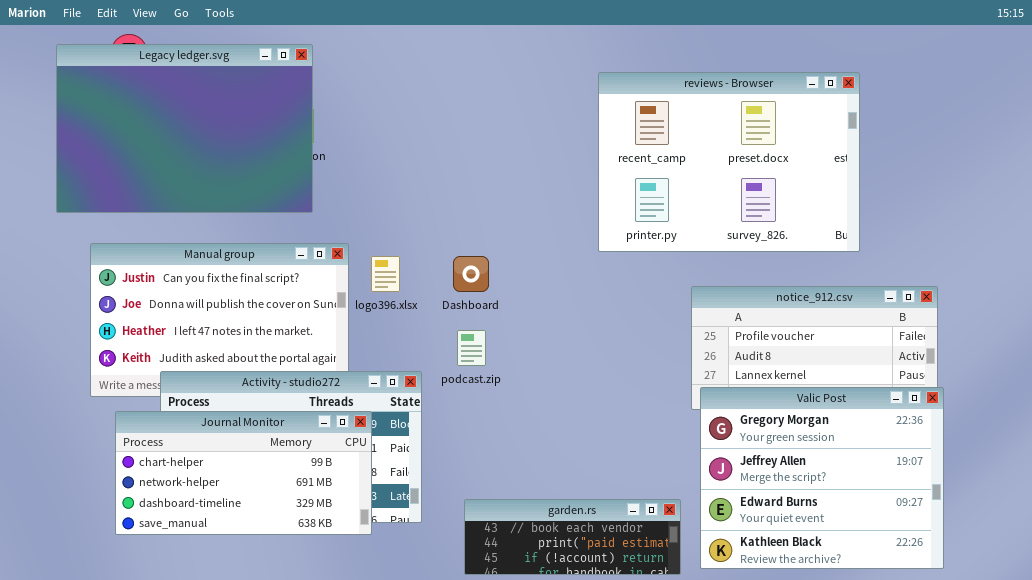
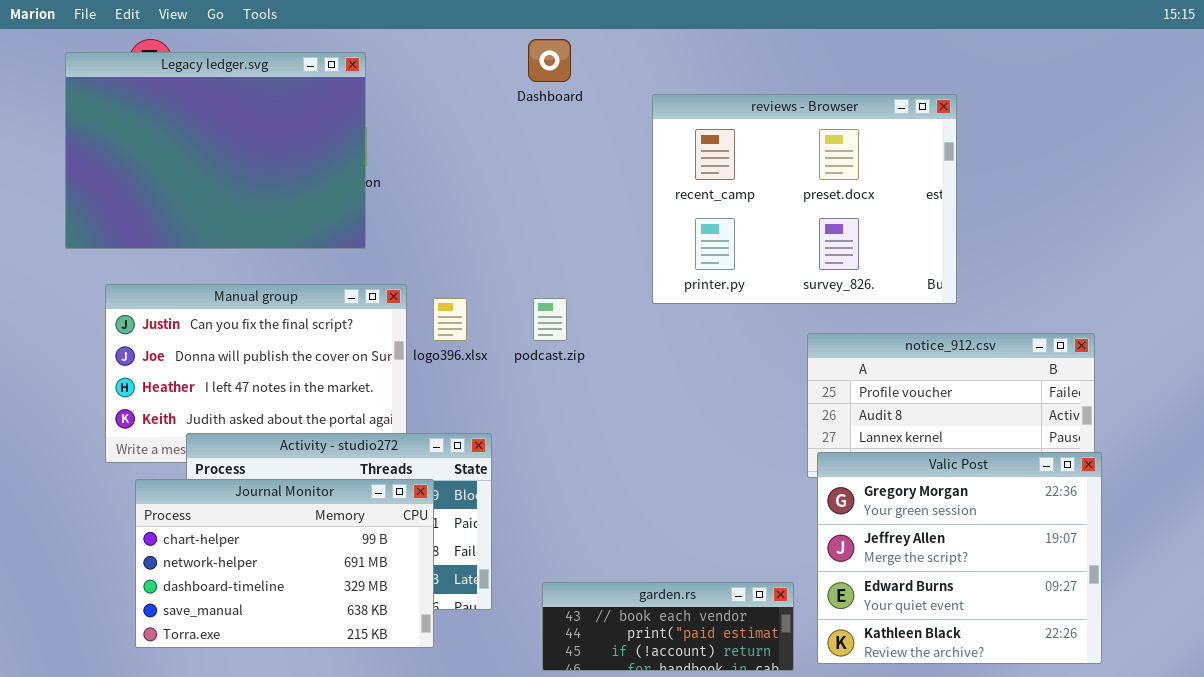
reviews - Browser: [598,72,860,252] -> [652,94,957,304], moved
Dashboard: [453,256,489,292] -> [528,39,571,82], moved
podcast.zip: [457,330,486,366] -> [533,298,567,341], moved
Journal Monitor: [115,411,372,535] -> [135,479,434,648], resized

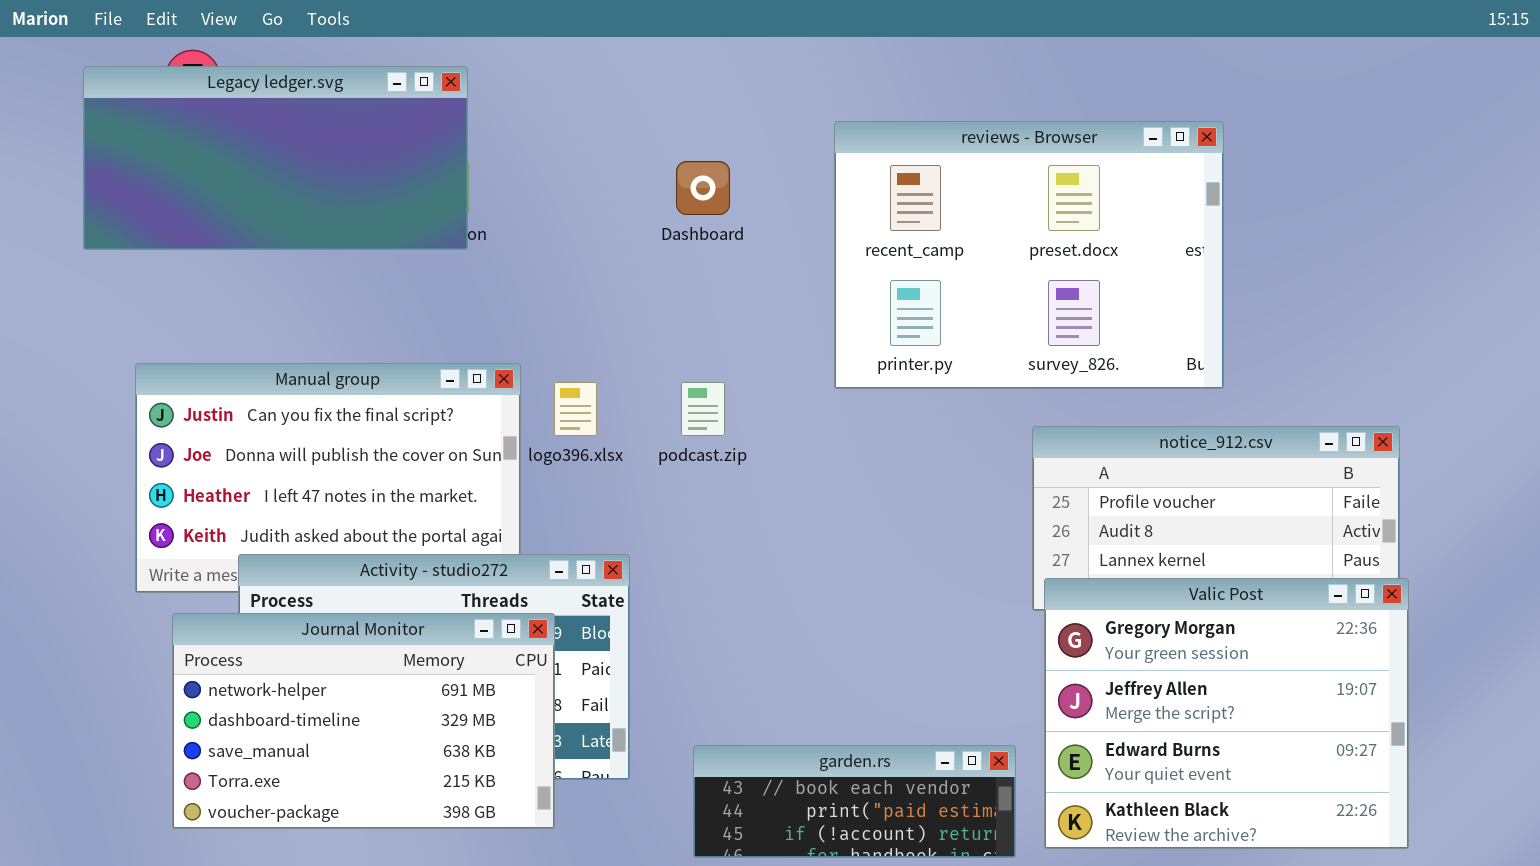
Dashboard: [528,39,571,82] -> [676,161,730,215], moved
Legacy ledger.svg: [65,52,366,249] -> [83,66,468,250], resized
Journal Monitor: [135,479,434,648] -> [172,613,555,829], scrolled down 1 row

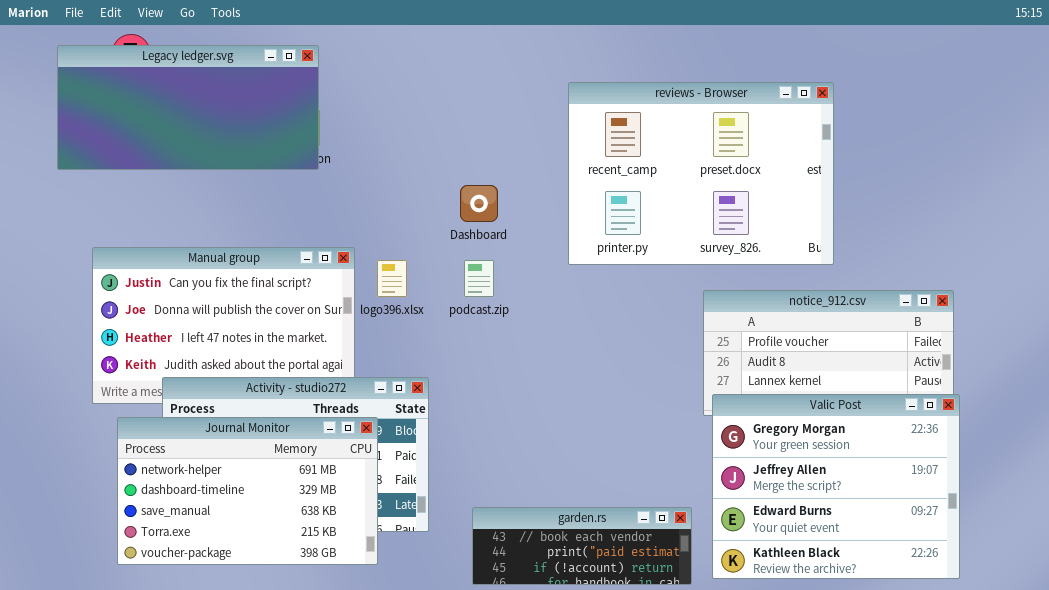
Dashboard: [676,161,730,215] -> [460,185,498,222], moved

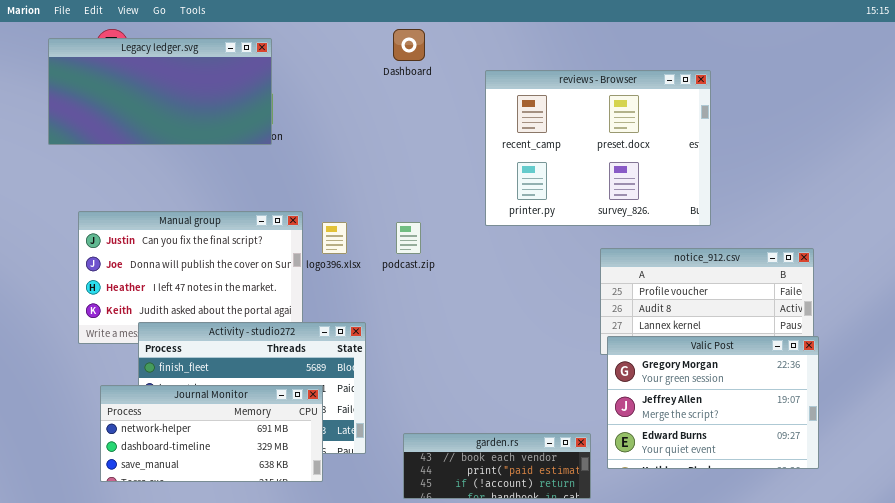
Dashboard: [460,185,498,222] -> [393,29,425,61], moved
Valic Post: [712,394,960,579] -> [607,336,819,469], resized
Journal Monitor: [117,417,378,565] -> [100,385,323,482], resized

